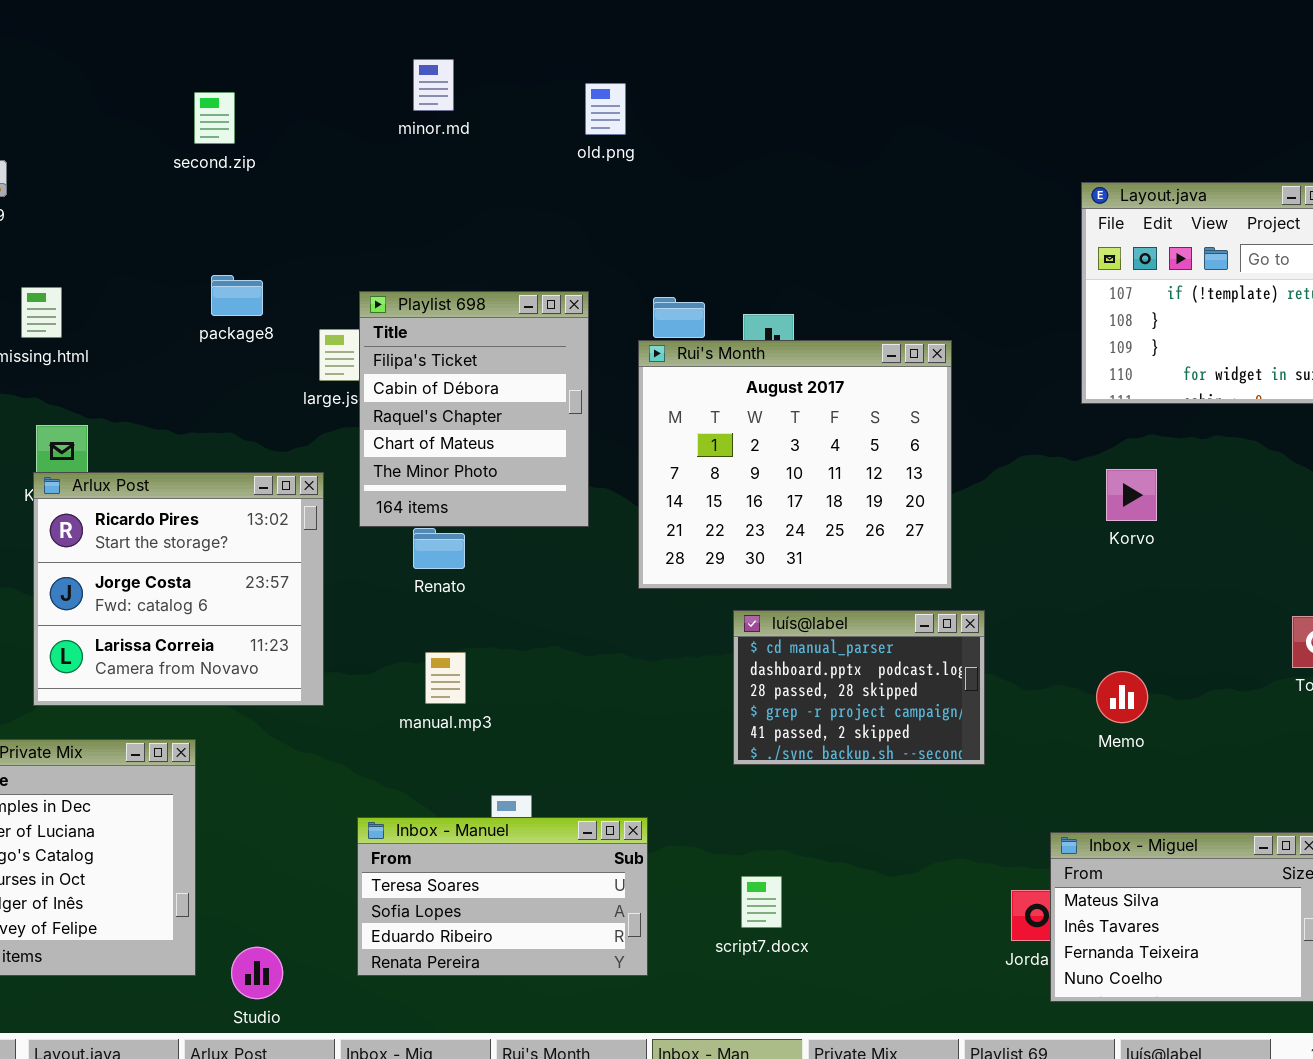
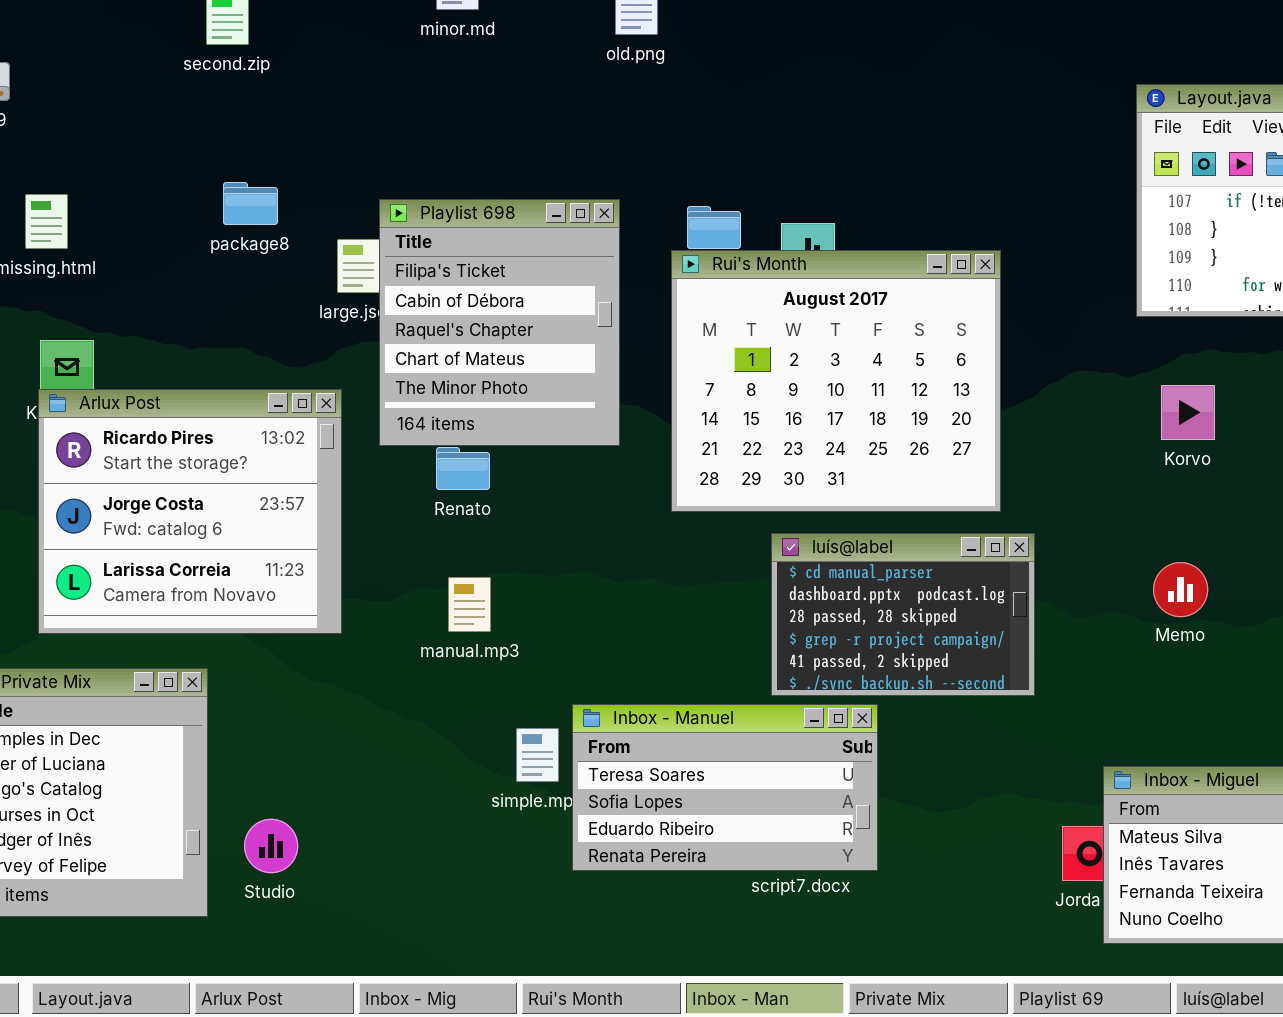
Memo: [1096,671,1148,723] -> [1153,562,1208,617], moved
Inbox - Manuel: [357,817,648,976] -> [572,704,878,871], moved
Studio: [231,947,283,999] -> [244,819,298,873], moved

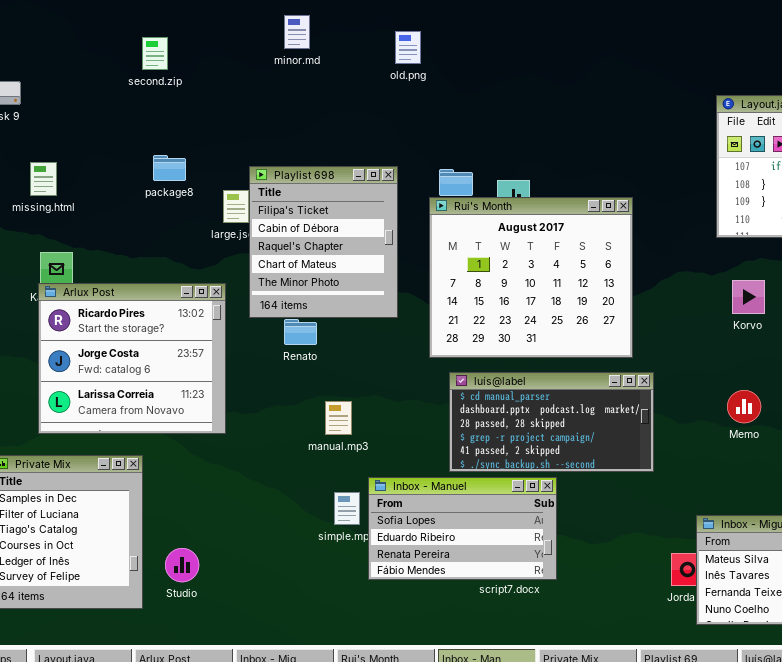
luís@label: [771,533,1035,696] -> [449,372,654,472], resized
manual.mp3: [448,577,491,632] -> [325,401,352,435], moved
Inbox - Manuel: [572,704,878,871] -> [368,477,557,580], scrolled down 1 row

